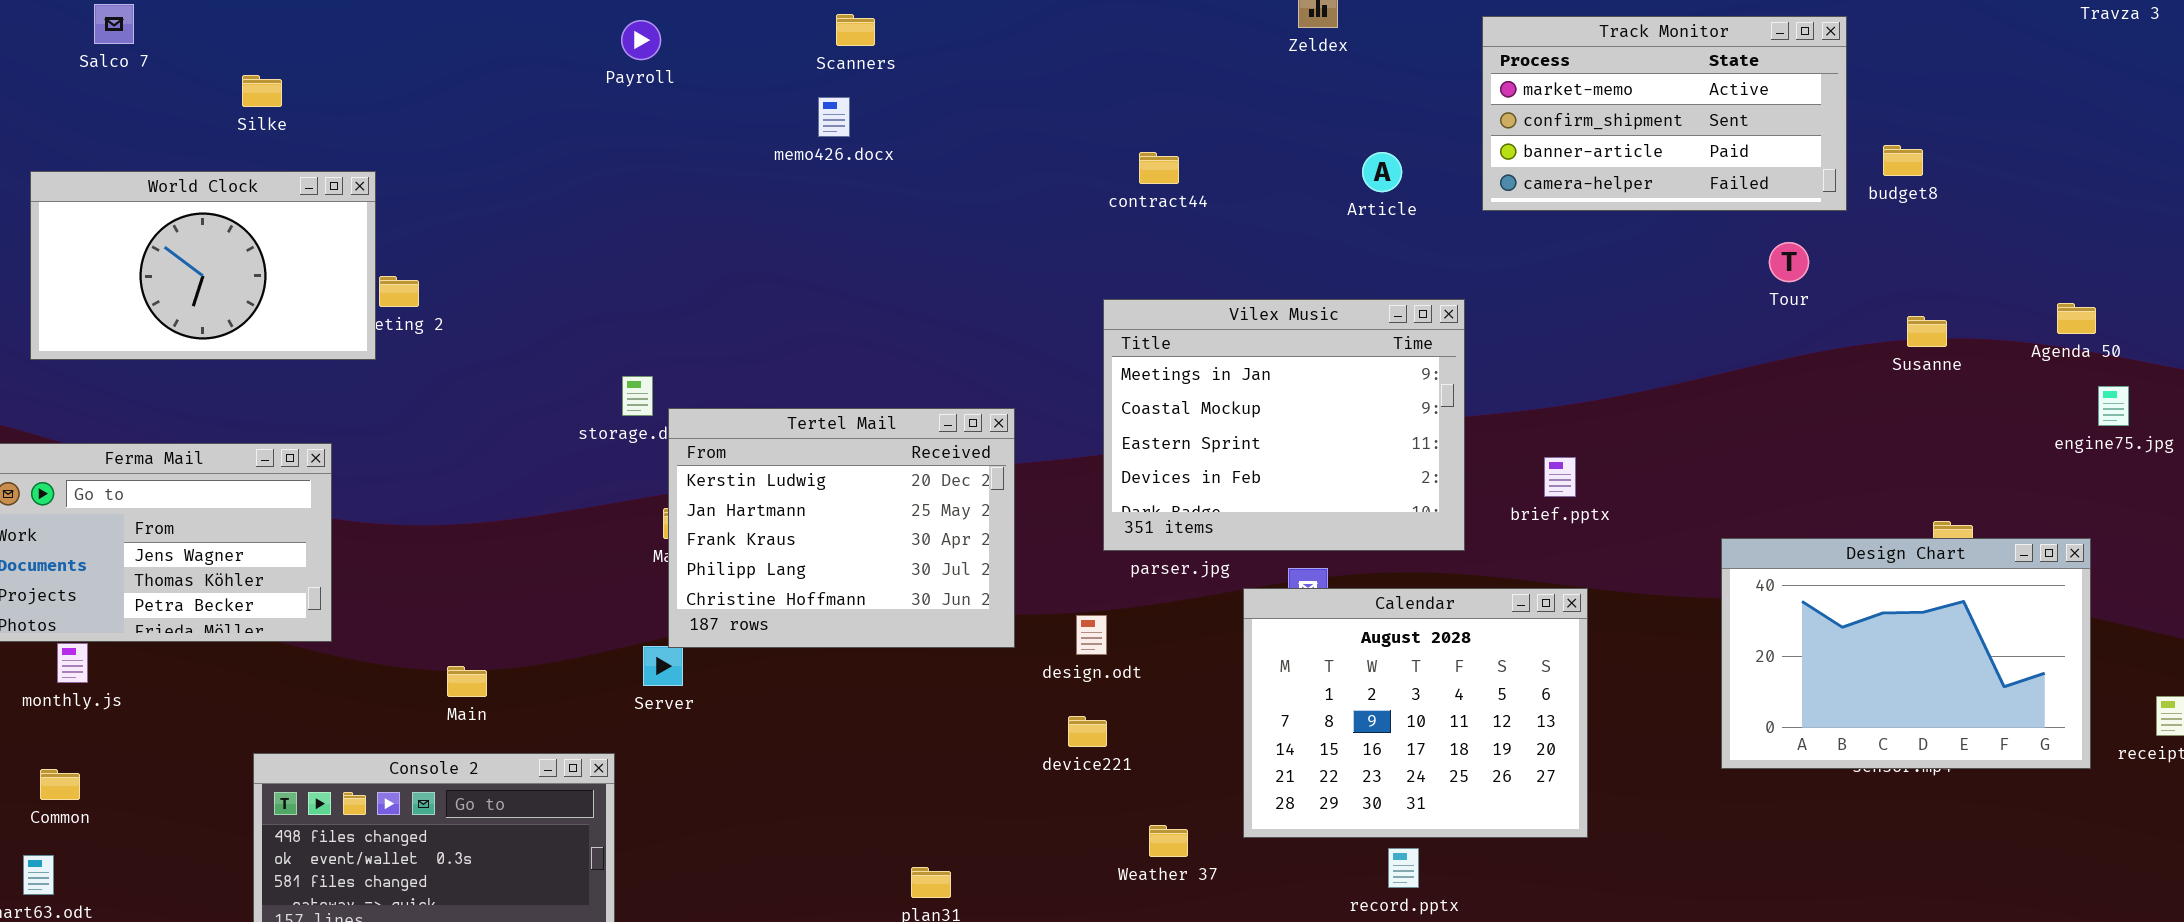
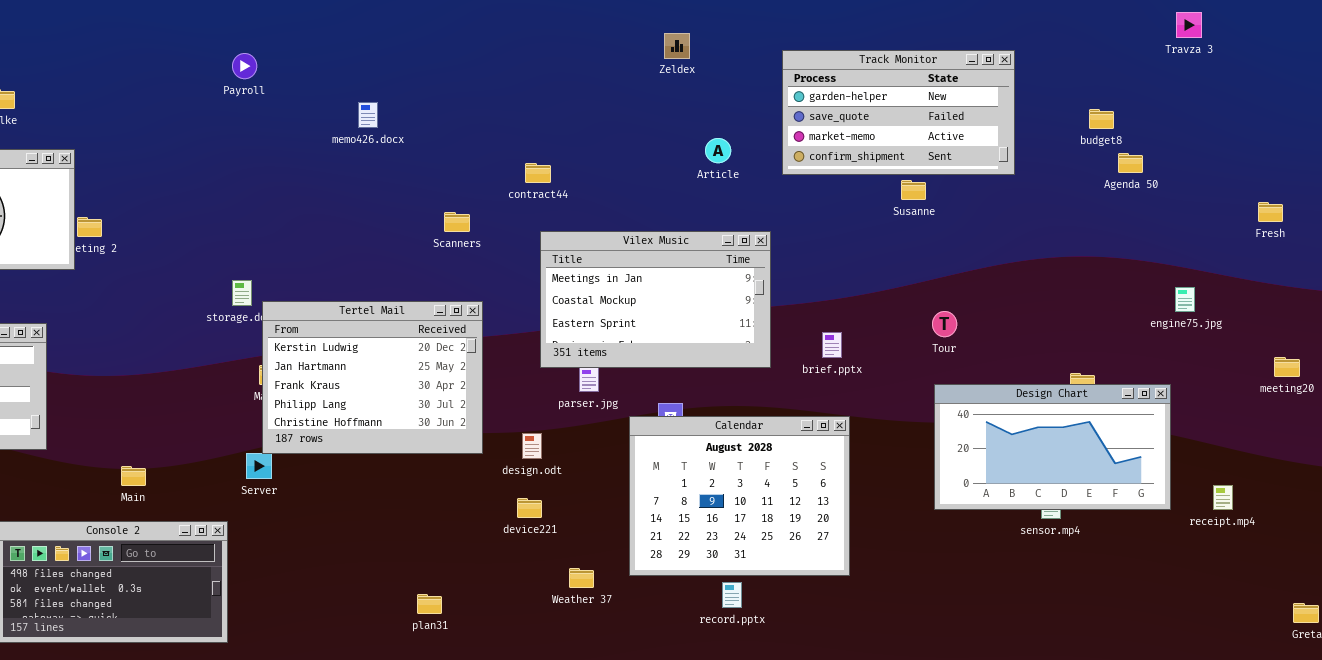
Scanners: [836,14,875,46] -> [444,212,470,232], moved
Track Monitor: [1482,16,1847,211] -> [782,50,1015,175], scrolled up 2 rows
budget8: [1883,145,1923,176] -> [1089,109,1114,129], moved
contract44: [1139,152,1179,184] -> [525,163,551,183], moved
Tour: [1769,242,1809,282] -> [932,311,957,337], moved
Vilex Music: [1103,299,1465,551] -> [540,231,771,368], resized
Agenda 50: [2057,303,2096,334] -> [1118,153,1143,173], moved
Susanne: [1907,316,1947,347] -> [901,180,926,200], moved
Design Chart: [1721,538,2091,769] -> [934,384,1171,510], resized

